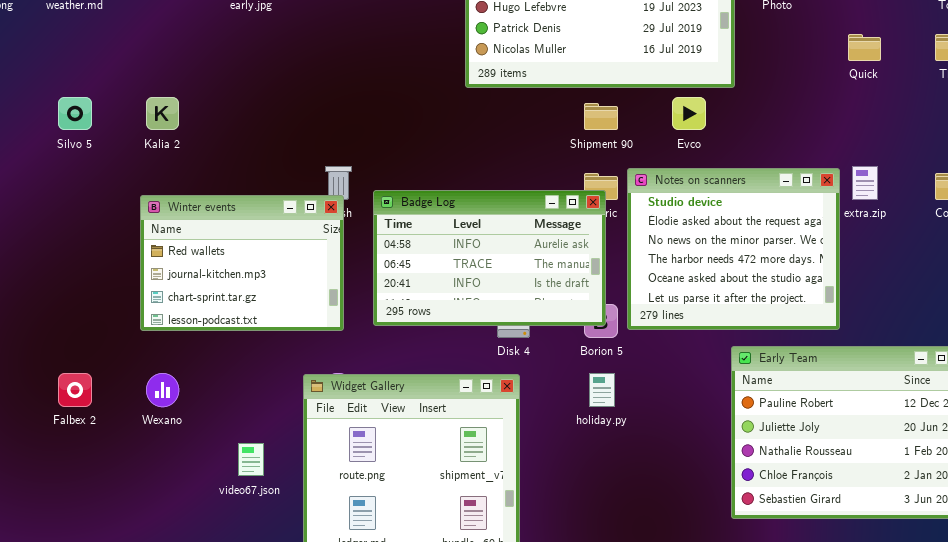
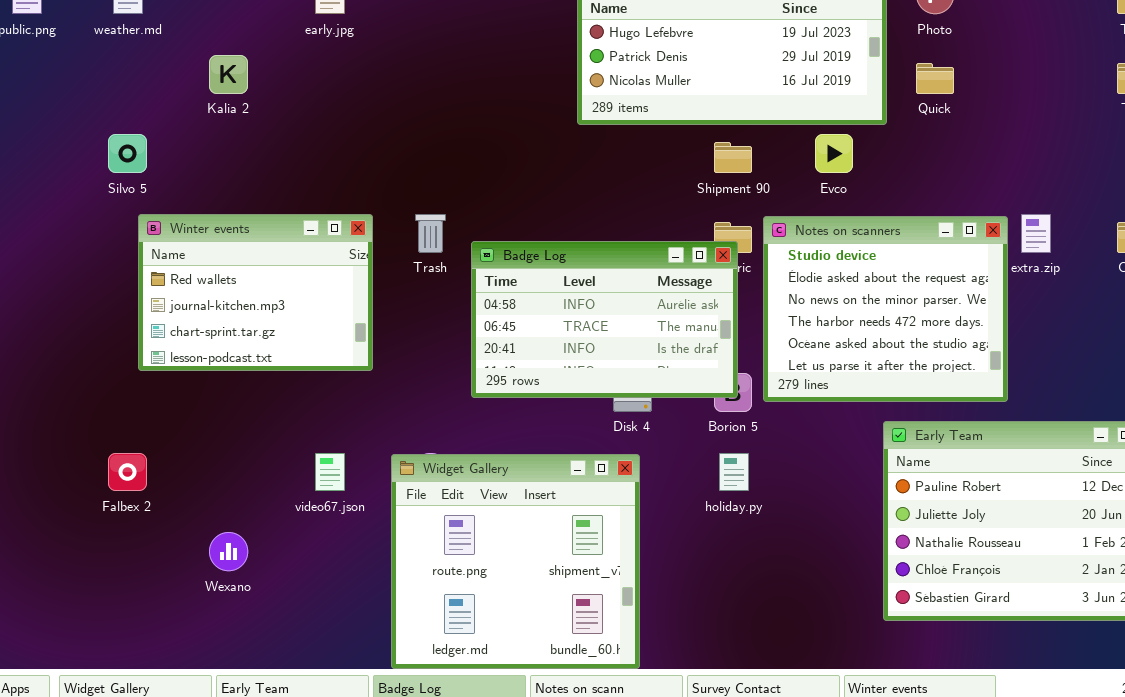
Quick: [848,34,881,61] -> [916,63,954,94], moved
Kalia 2: [146,97,179,130] -> [209,55,248,94], moved
Winter events: [140,195,344,331] -> [138,214,373,371], moved
Wexano: [146,373,179,407] -> [209,532,248,571], moved
video67.json: [238,443,264,476] -> [315,453,345,491], moved

